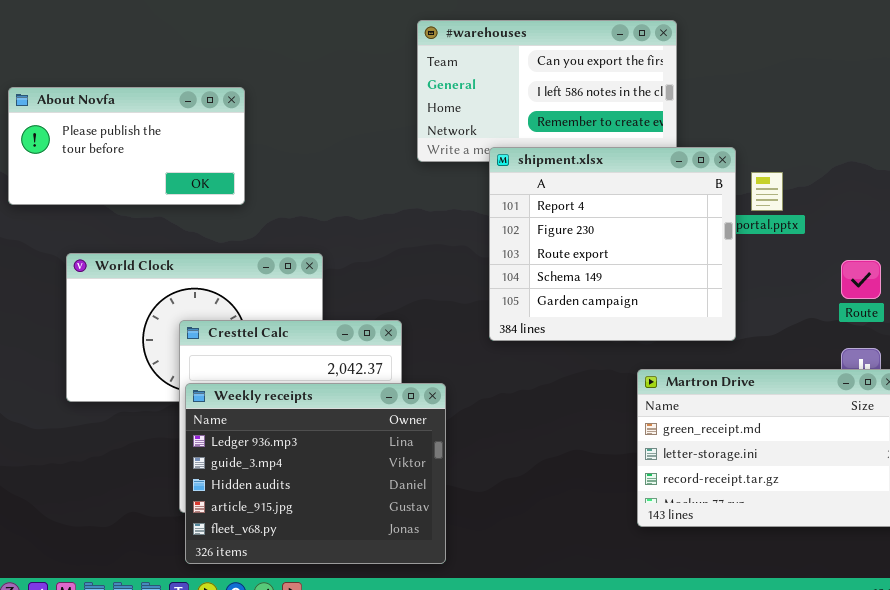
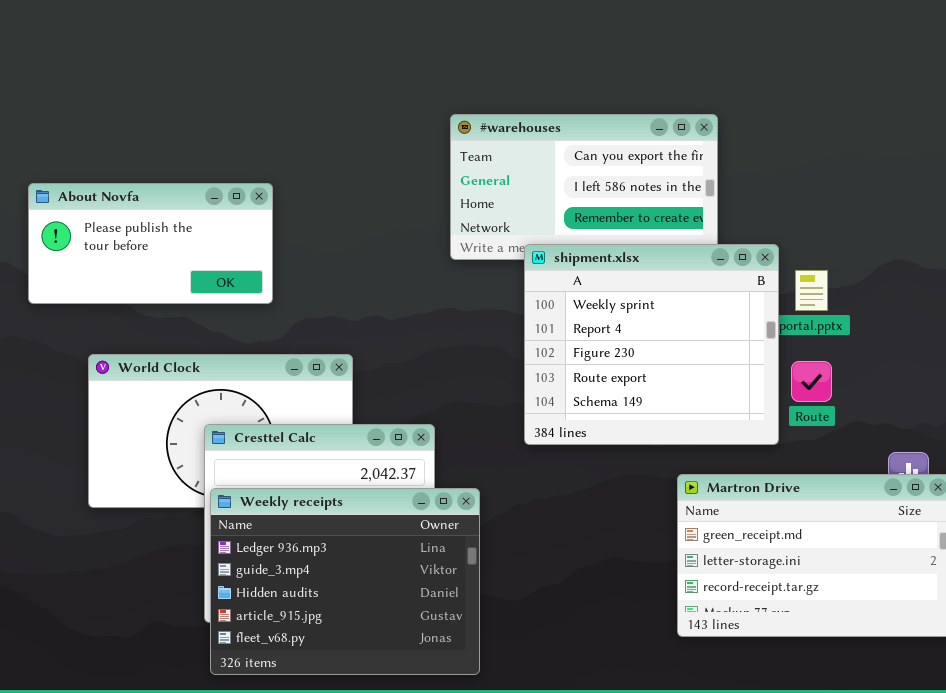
shipment.xlsx: [489,147,736,341] -> [524,244,779,445], scrolled up 1 row
Route: [841,260,881,299] -> [791,361,832,402], moved

